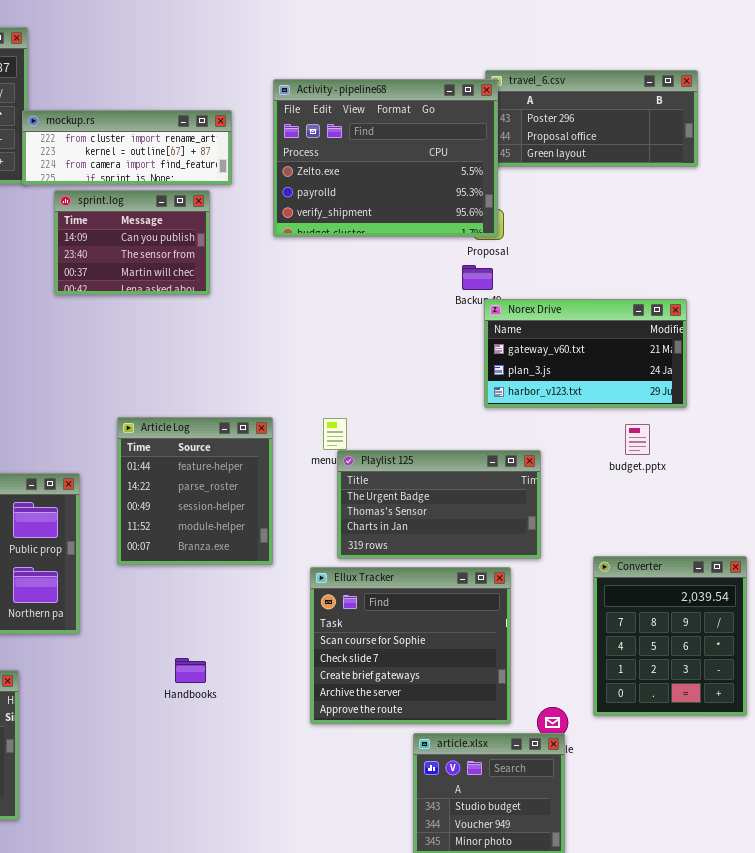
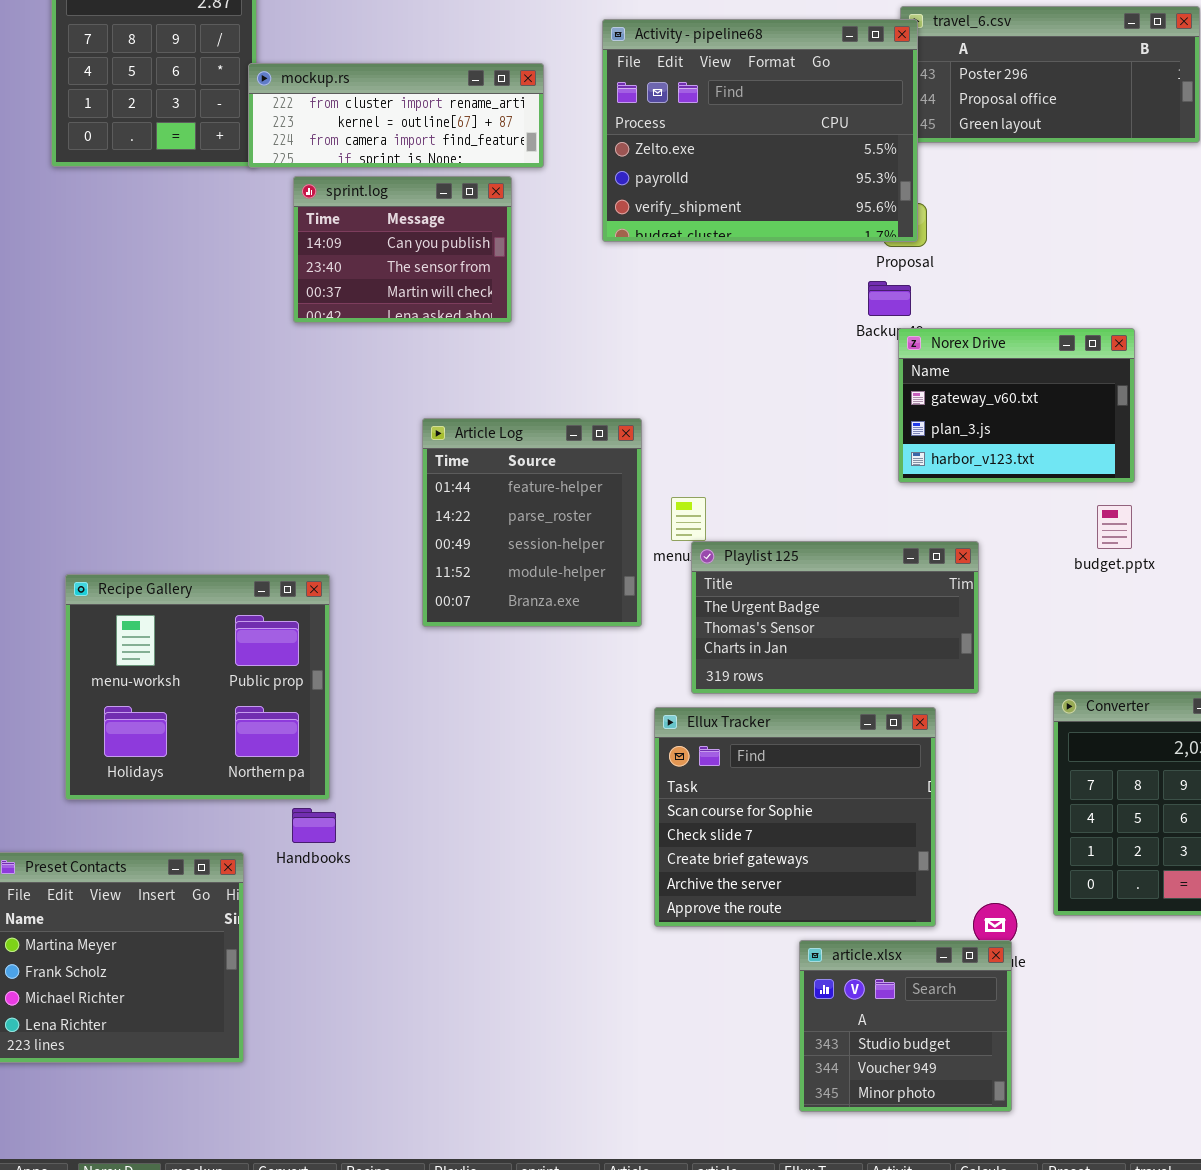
Norex Drive: [484,299,687,408] -> [898,328,1135,483], resized
Article Log: [117,417,273,565] -> [422,418,642,627], moved
Handbooks: [175,658,206,683] -> [292,808,336,843], moved

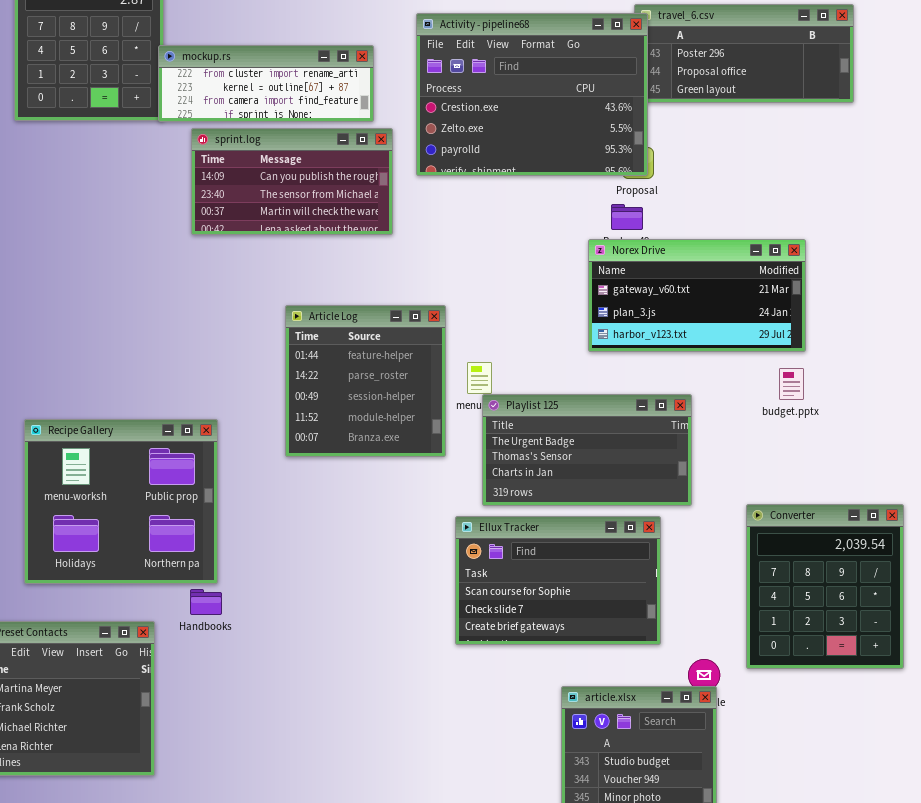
Activity - pipeline68: [602,19,918,242] -> [416,13,648,176], scrolled up 1 row
sprint.log: [293,176,512,323] -> [191,128,393,235], resized
Norex Drive: [898,328,1135,483] -> [588,239,806,352], resized
Ellux Tracker: [654,707,936,927] -> [455,516,661,645], resized

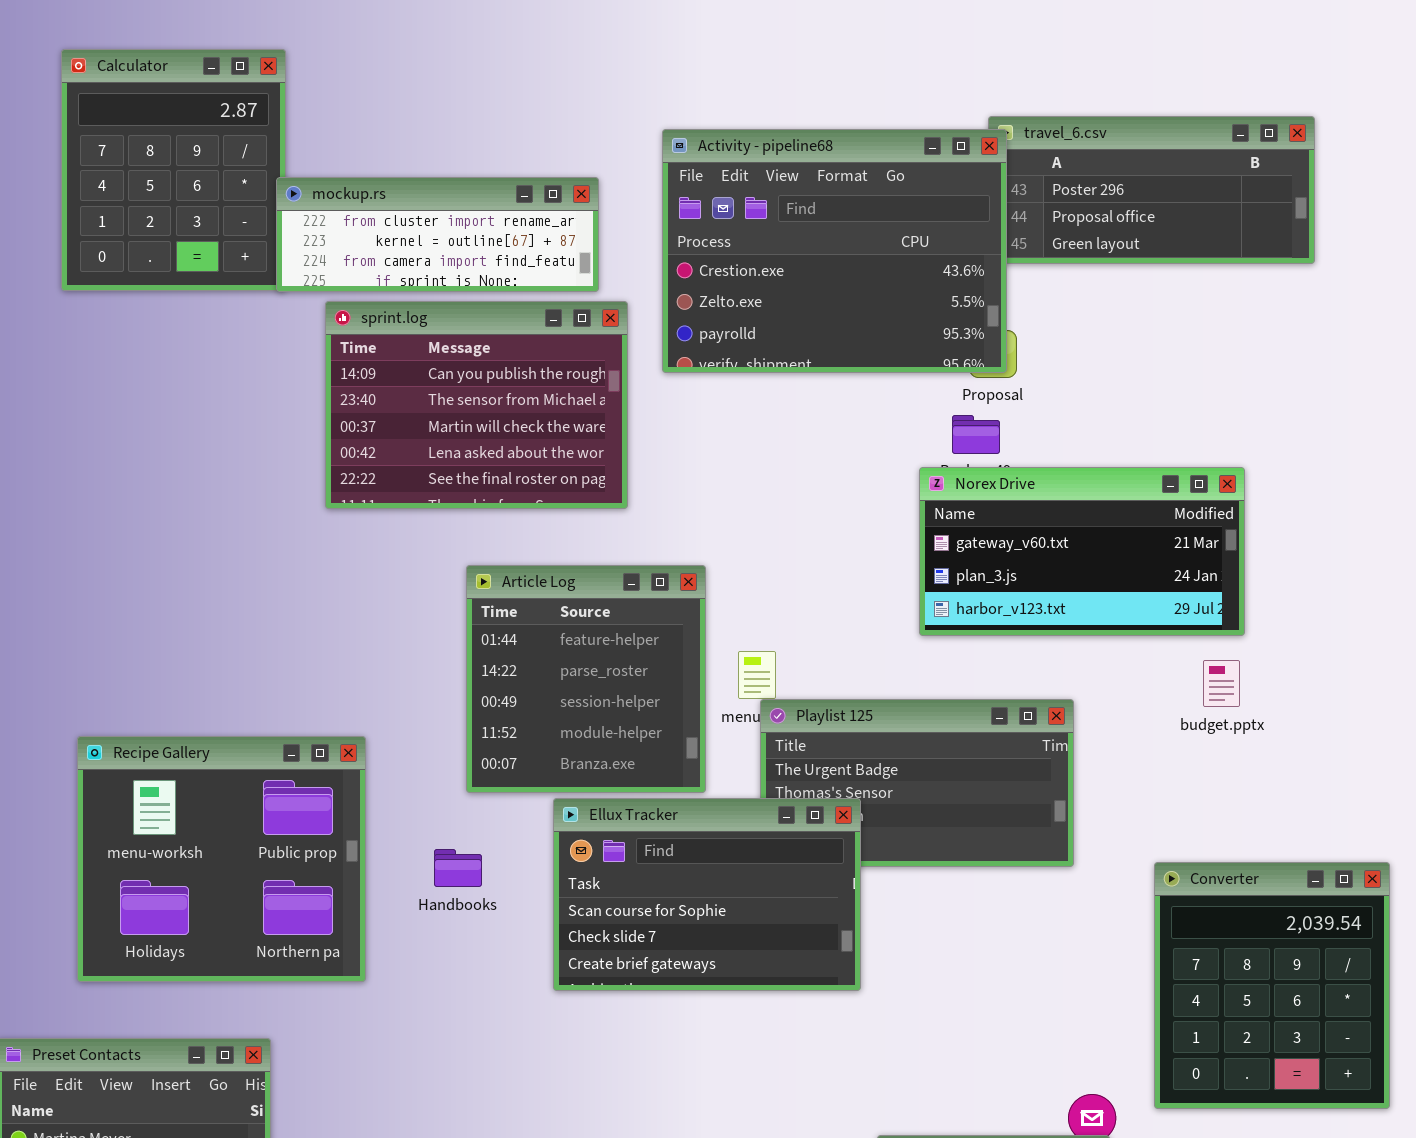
sprint.log: [191,128,393,235] -> [325,301,628,509], resized
Ellux Tracker: [455,516,661,645] -> [553,798,861,991], moved
Handbooks: [190,589,222,615] -> [434,849,482,887], moved

